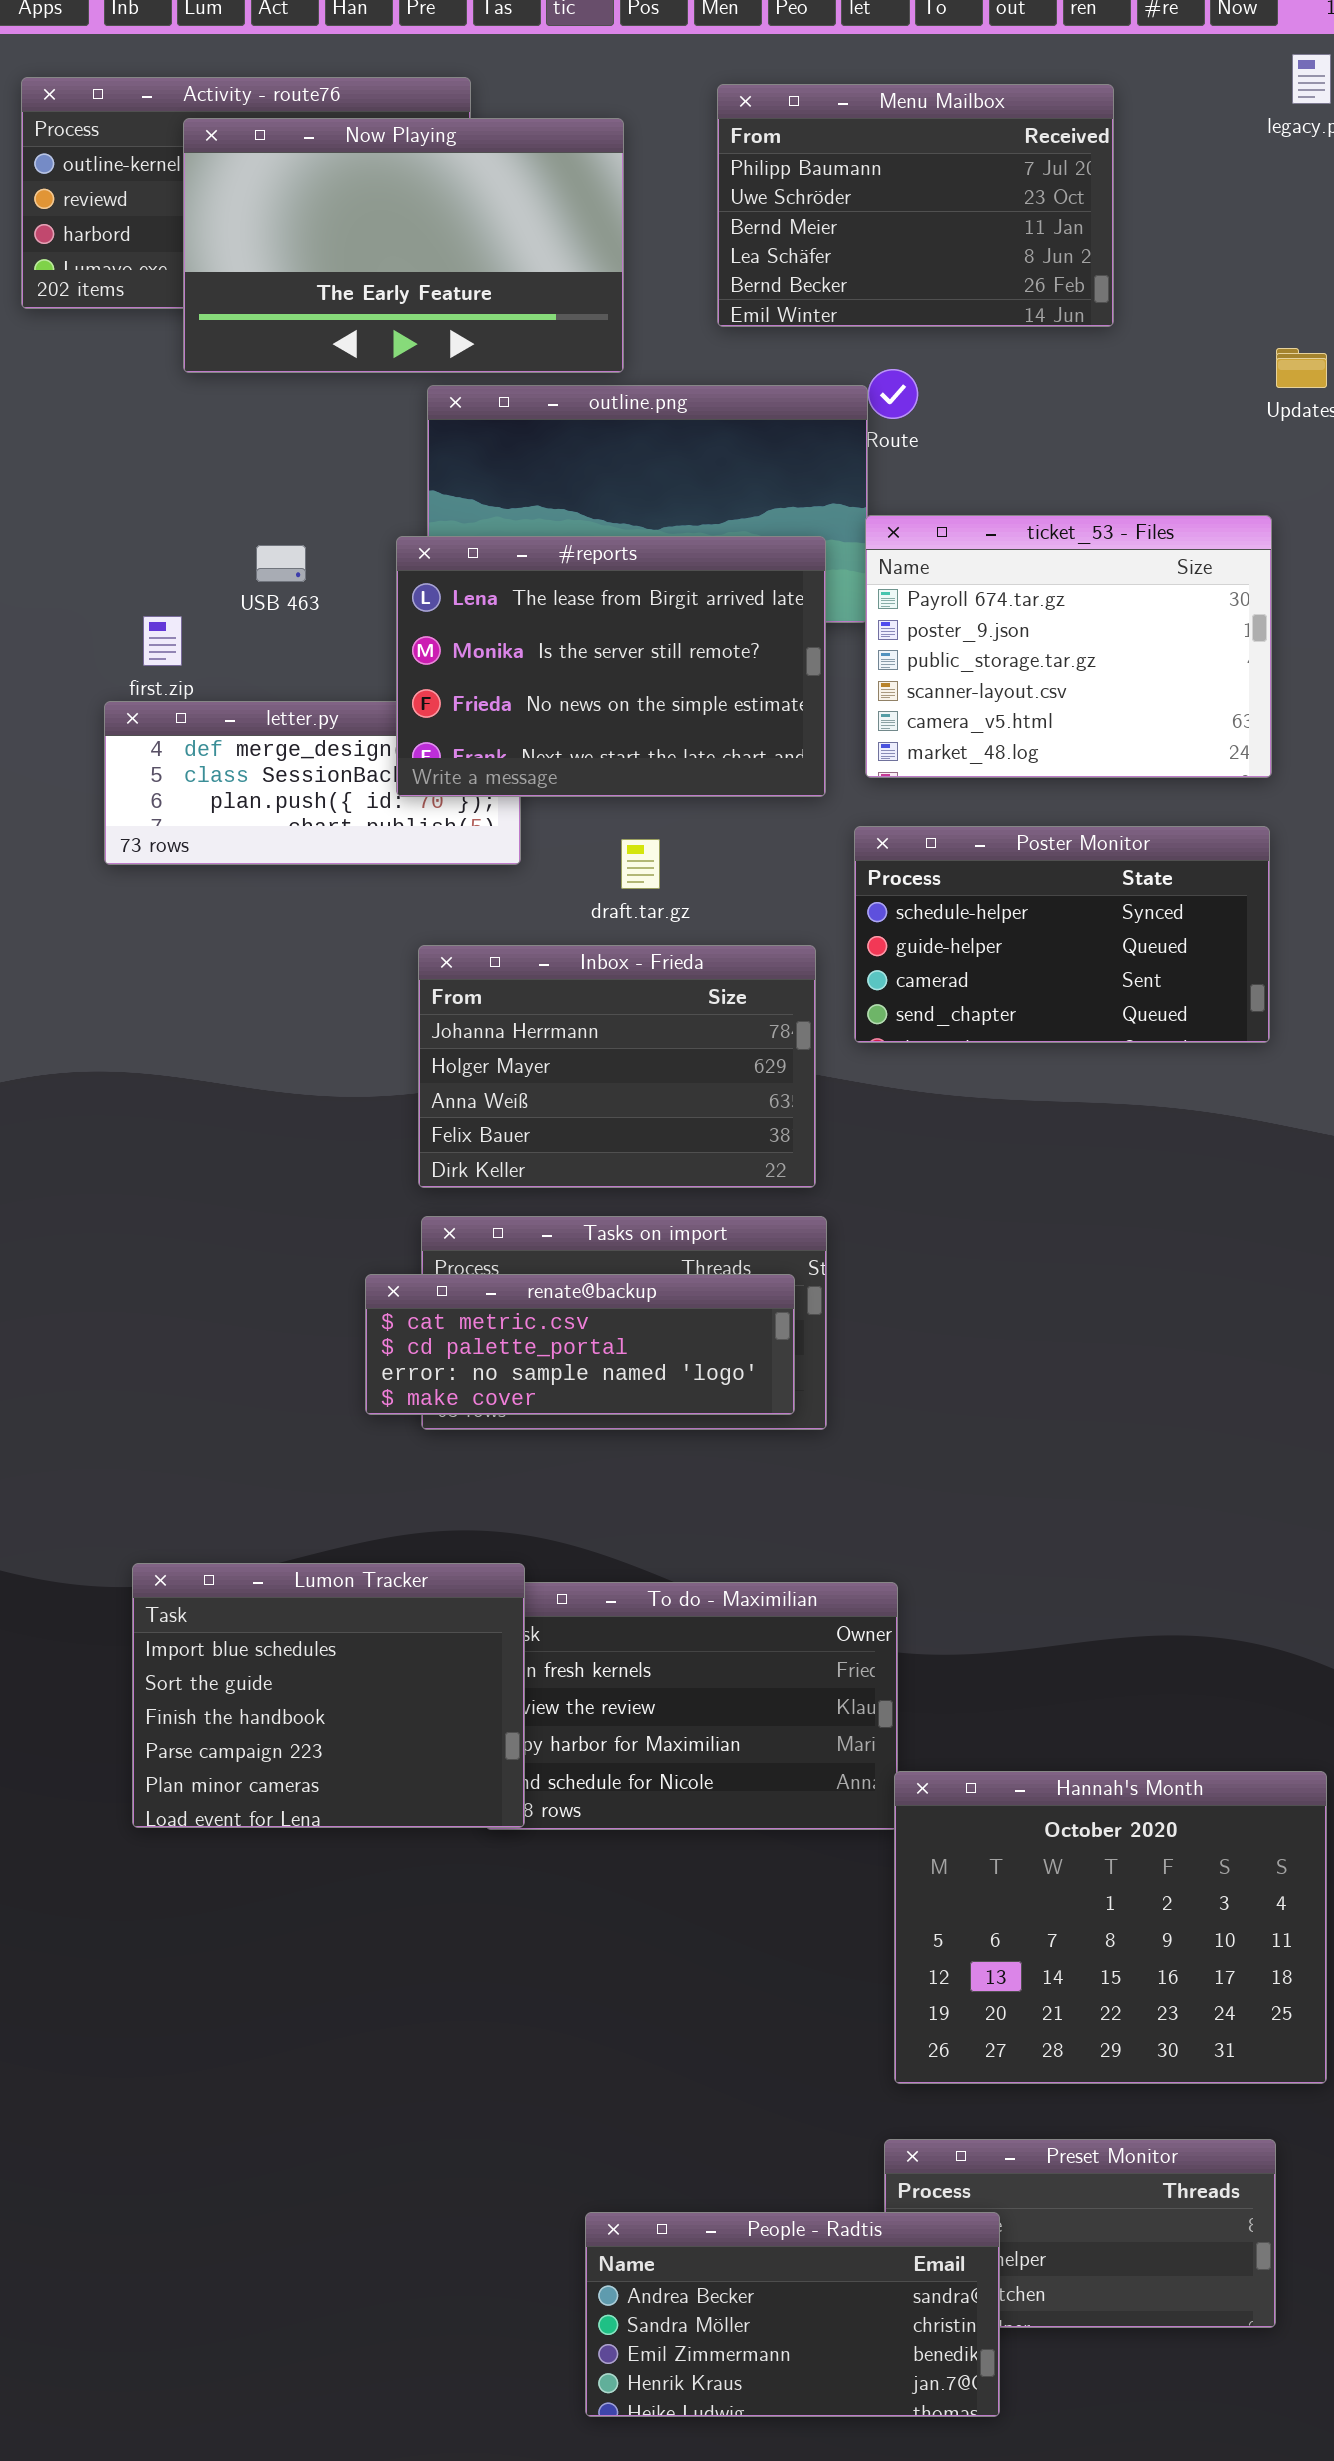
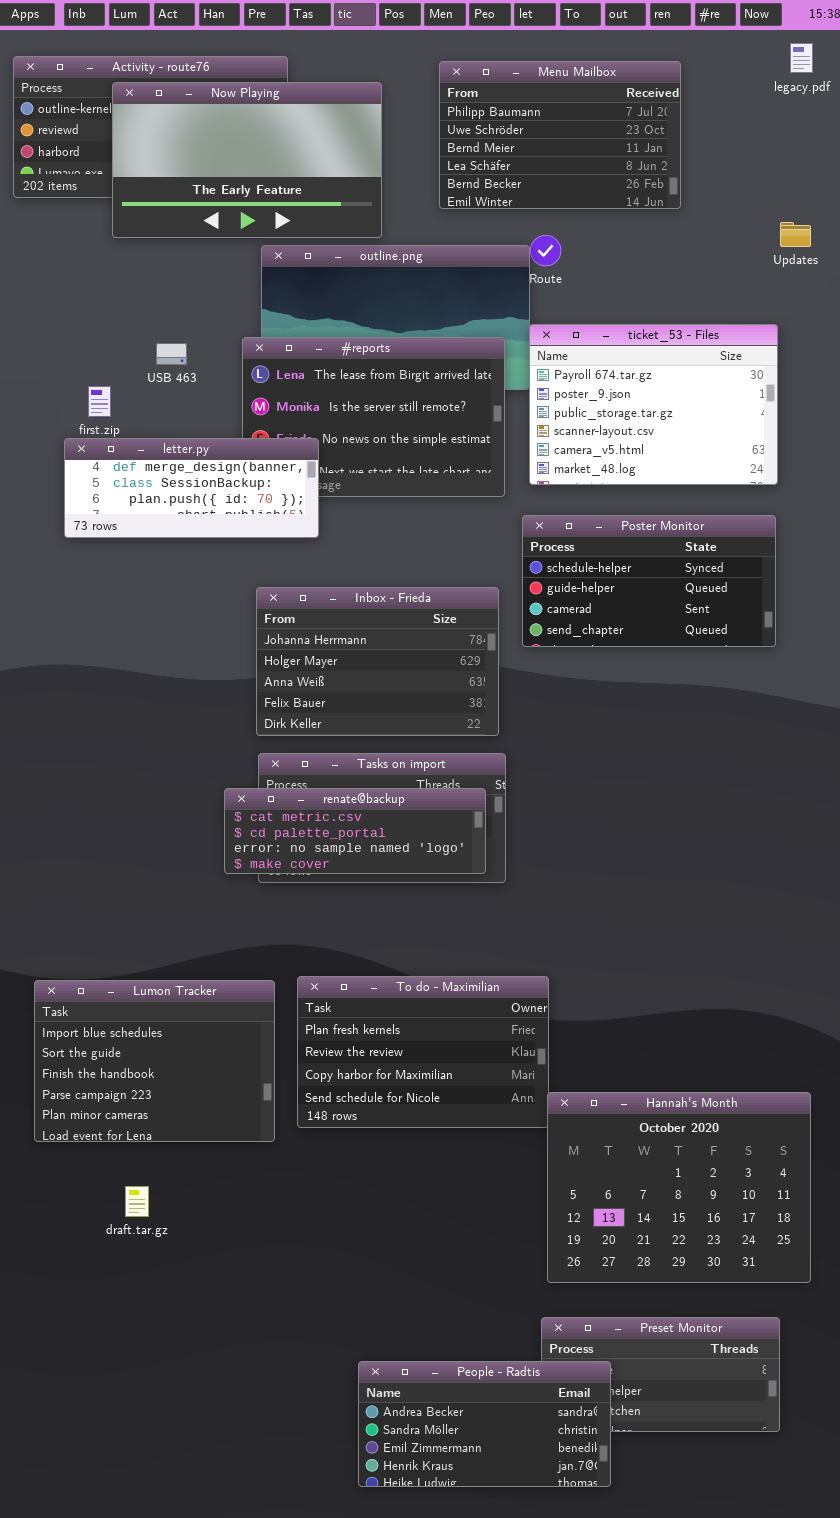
letter.py: [104,701,521,865] -> [64,438,319,538], raised
draft.tar.gz: [621,839,660,889] -> [125,1186,149,1217], moved
Lumon Tracker: [132,1563,525,1828] -> [34,980,275,1142], moved

